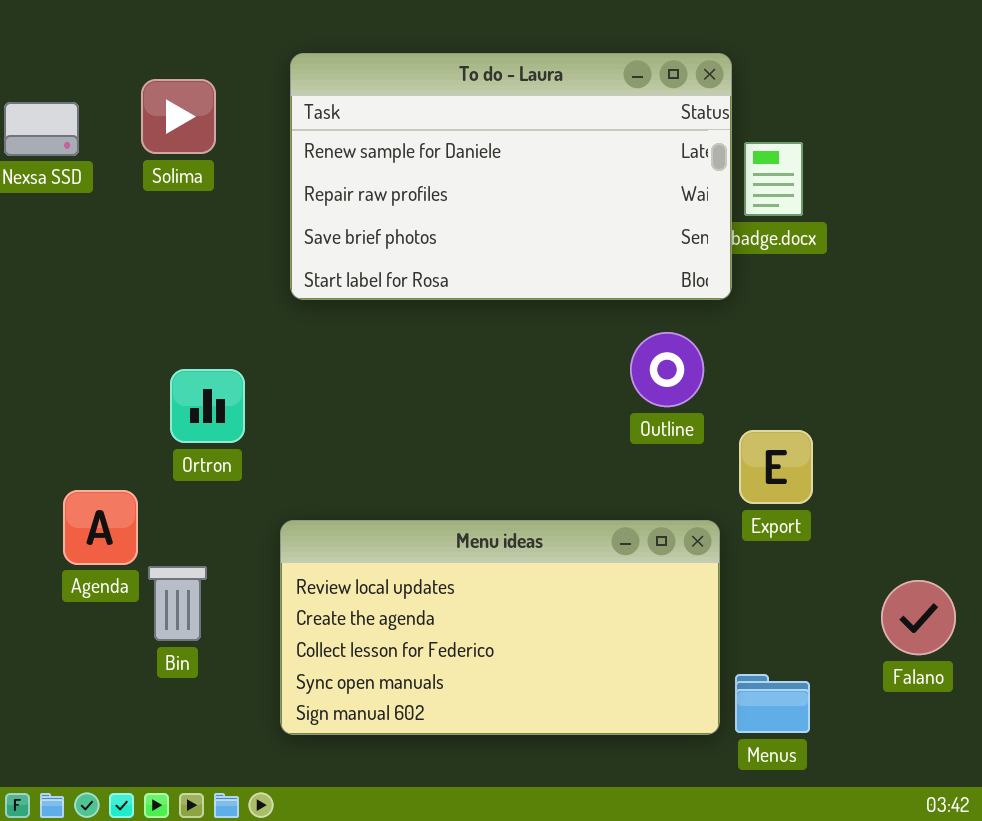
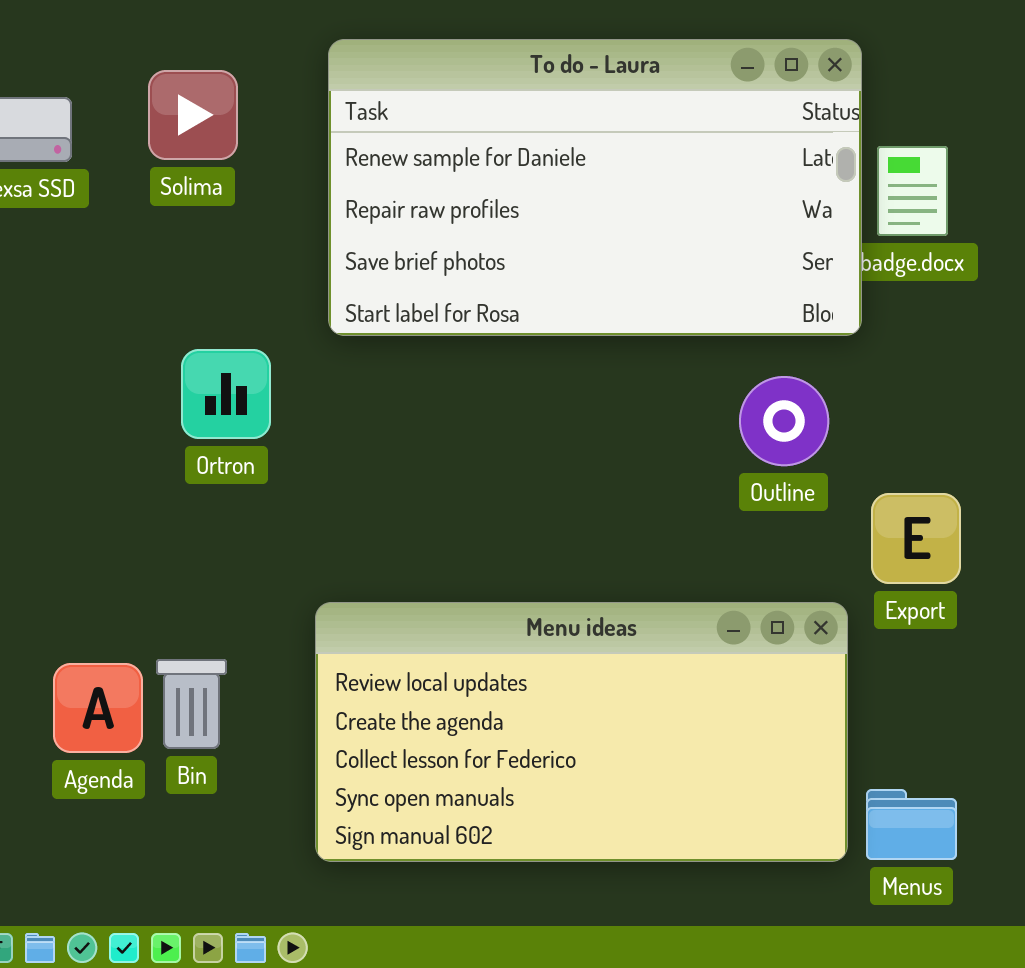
Ortron: [170,369,245,443] -> [181,349,271,439], moved
Agenda: [63,490,138,565] -> [53,663,143,753], moved

